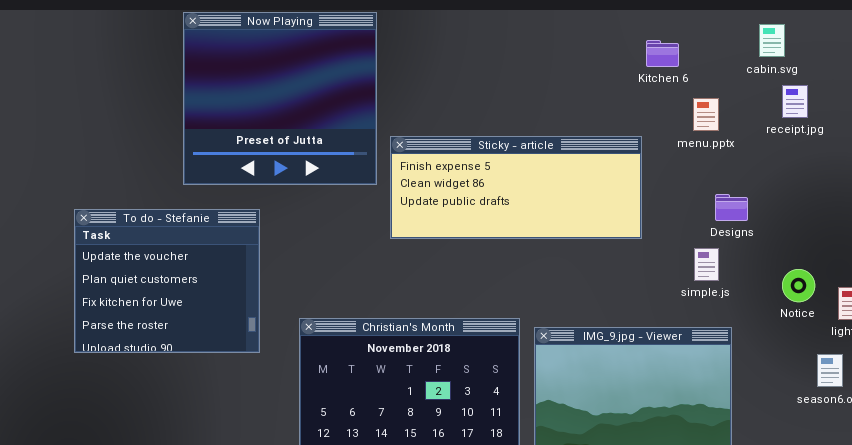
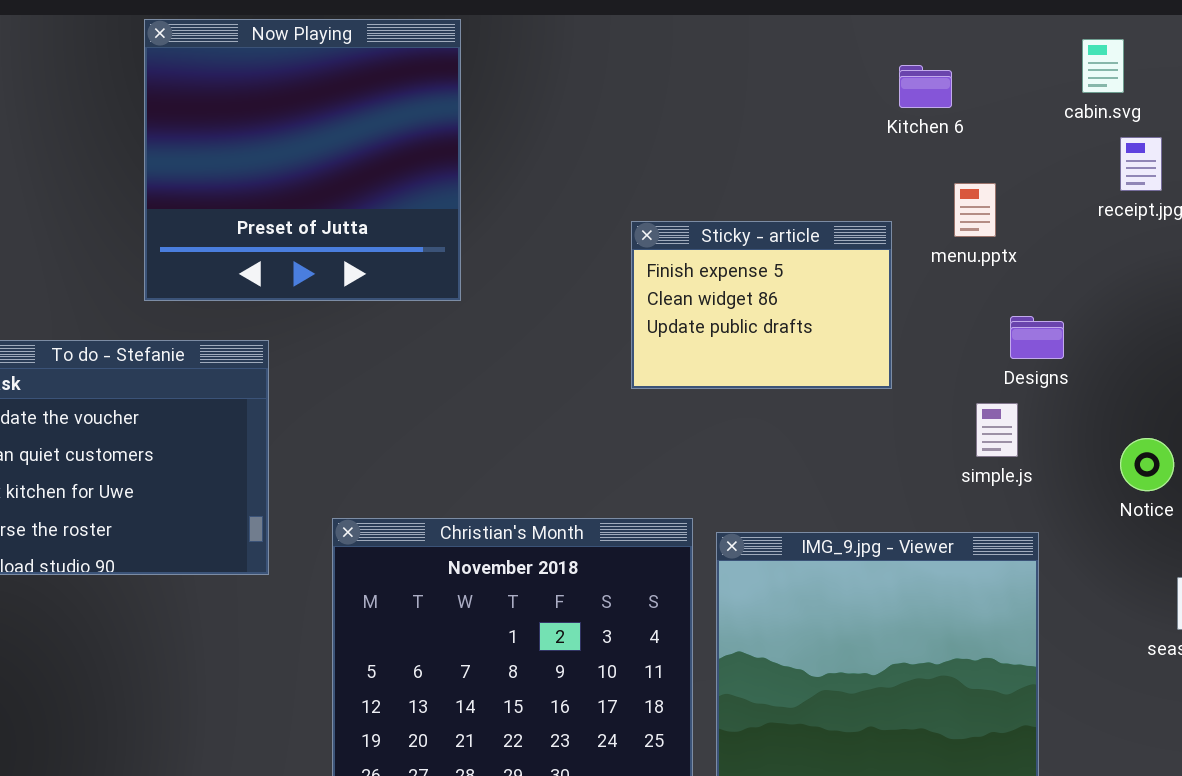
menu.pptx: [693,98,719,131] -> [954,183,996,237], moved
Sticky - article: [390,136,642,239] -> [631,221,892,389], resized

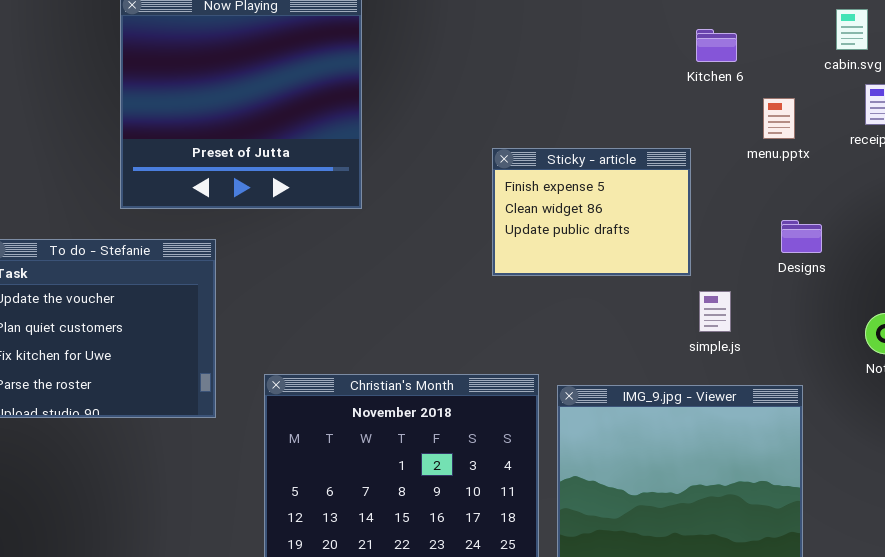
menu.pptx: [954,183,996,237] -> [763,98,795,139], moved
simple.js: [976,403,1018,457] -> [699,291,731,332], moved

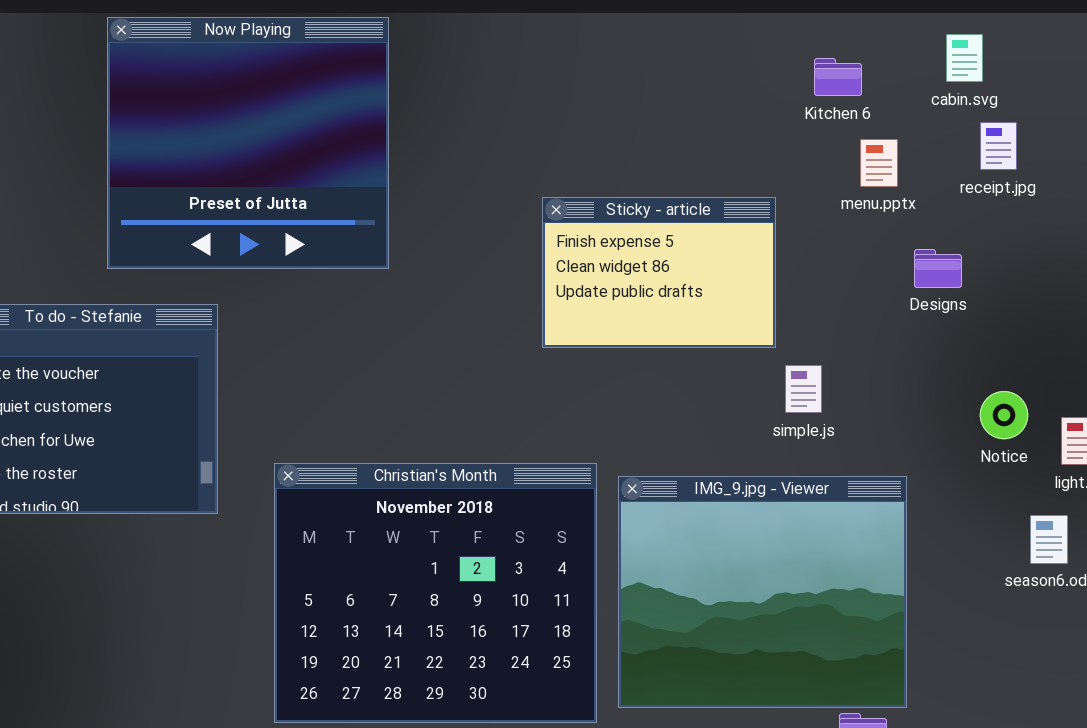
Kitchen 6: [696,29,737,62] -> [814,58,862,96], moved
Designs: [781,220,822,253] -> [914,249,962,288], moved

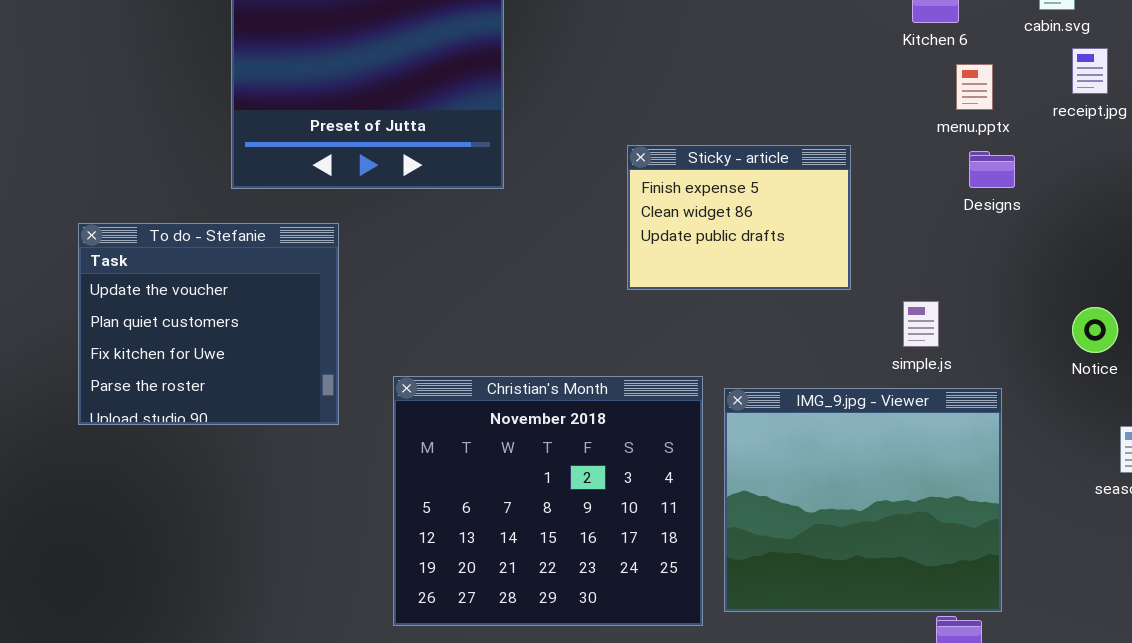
Sticky - article: [542,197,776,348] -> [627,145,851,290], moved
Designs: [914,249,962,288] -> [969,151,1015,188], moved
simple.js: [785,365,822,413] -> [903,301,939,347], moved

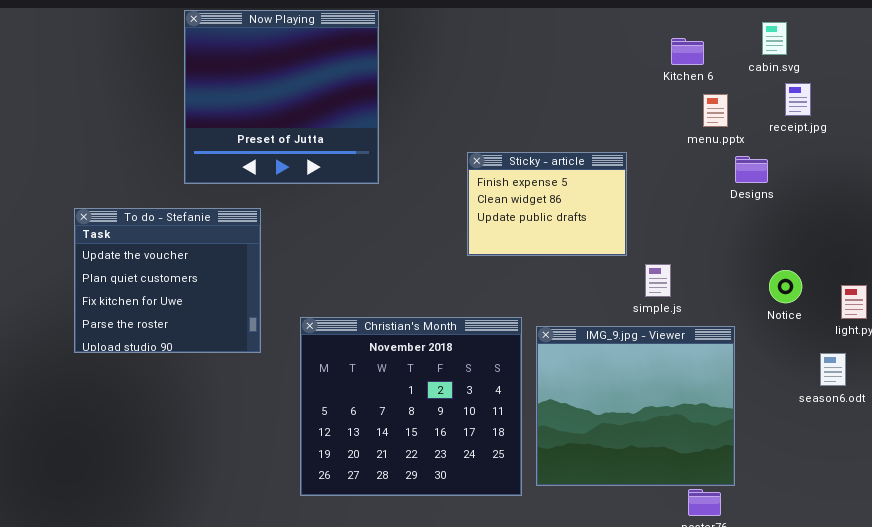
Designs: [969,151,1015,188] -> [735,156,768,183], moved
simple.js: [903,301,939,347] -> [645,264,671,297], moved
Notice: [1072,307,1118,353] -> [769,270,802,303], moved

